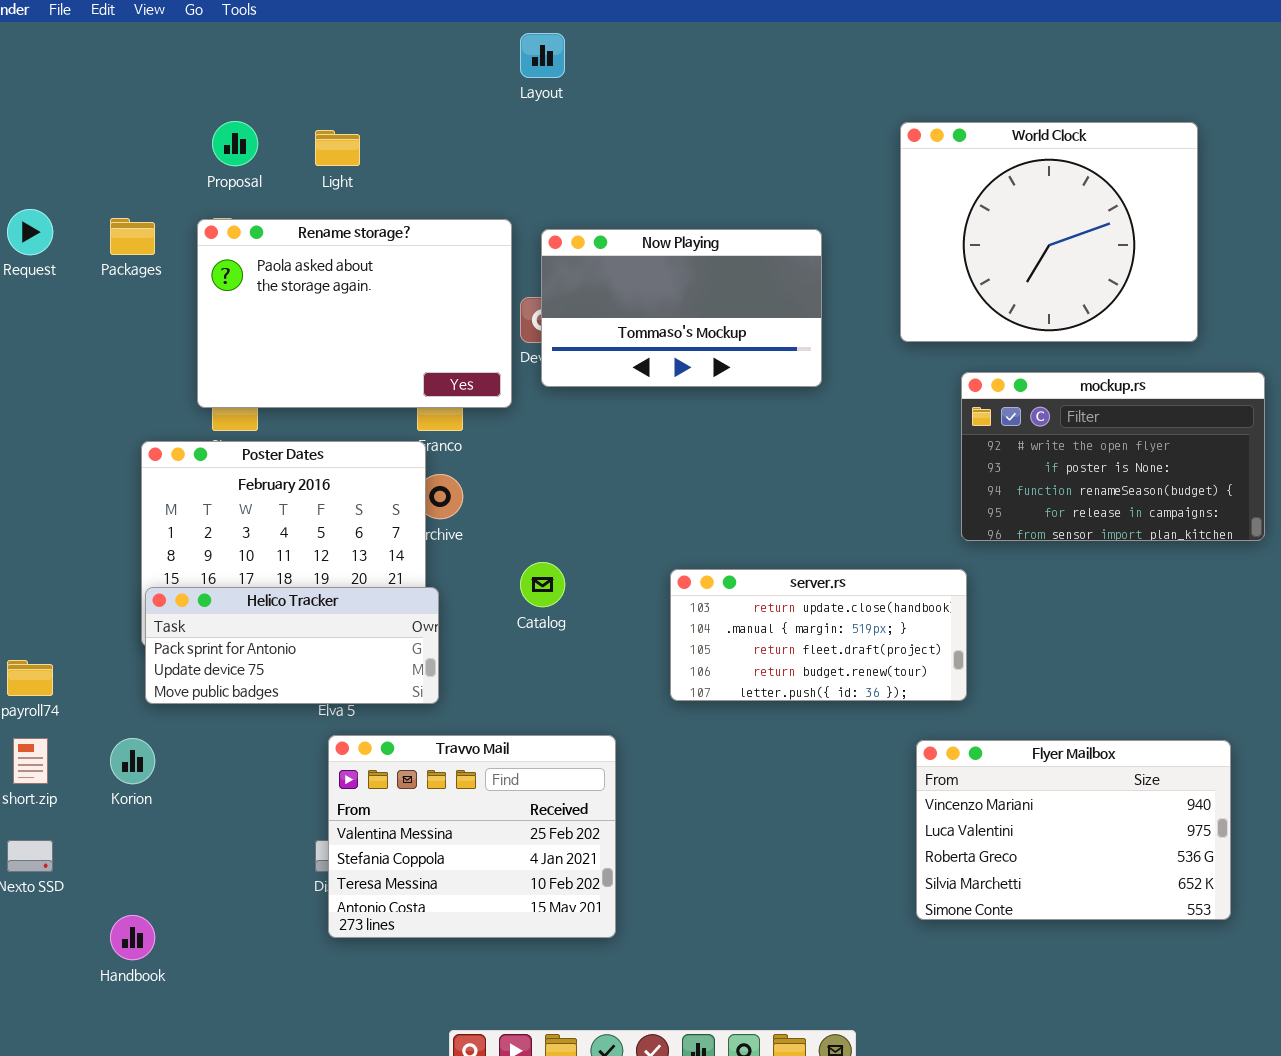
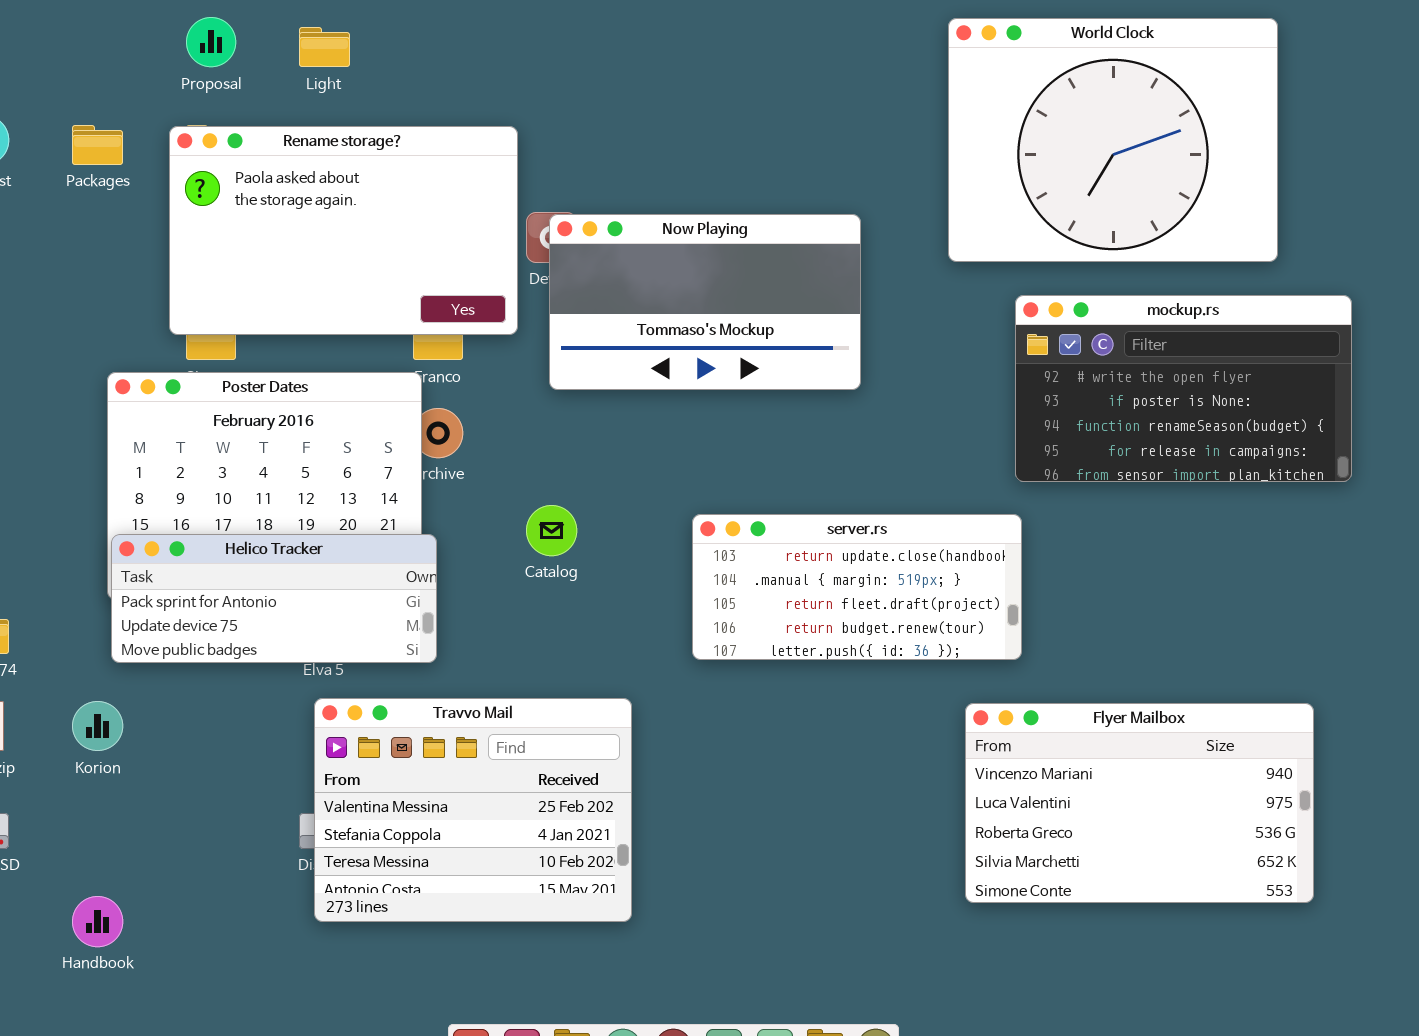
Now Playing: [541,229,822,387] -> [549,214,861,390], moved

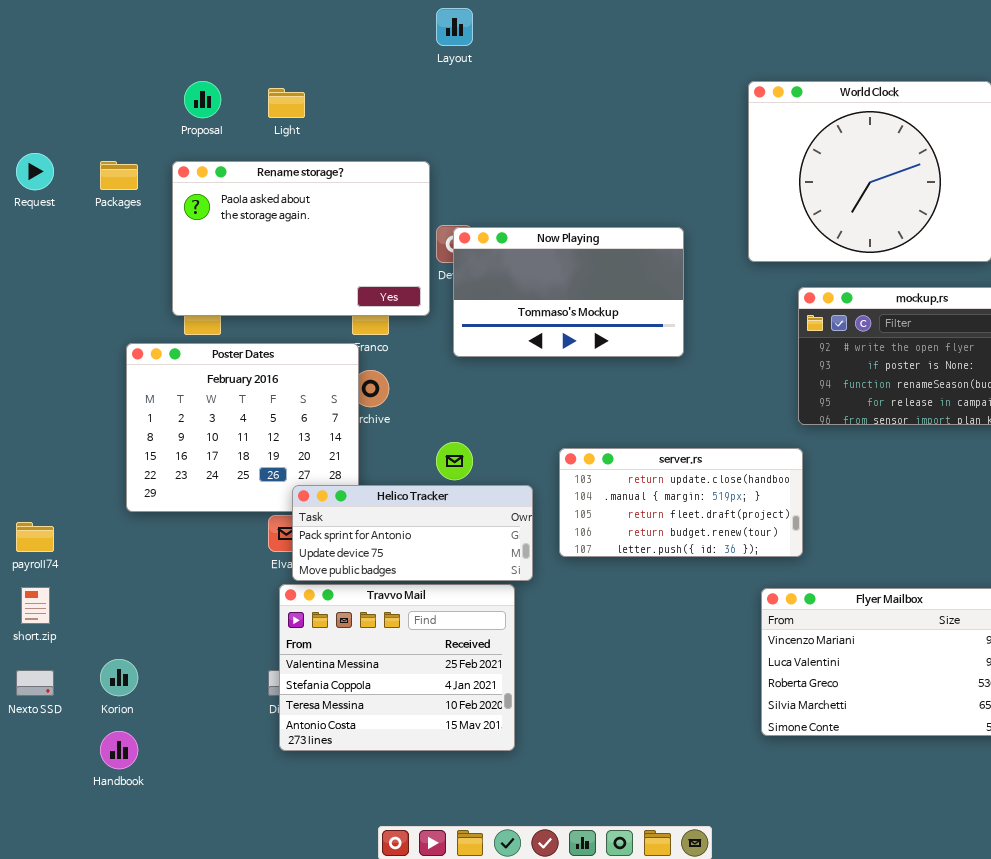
Helico Tracker: [111,534,437,663] -> [292,485,533,581], moved
Korion: [72,701,123,751] -> [100,659,138,696], moved

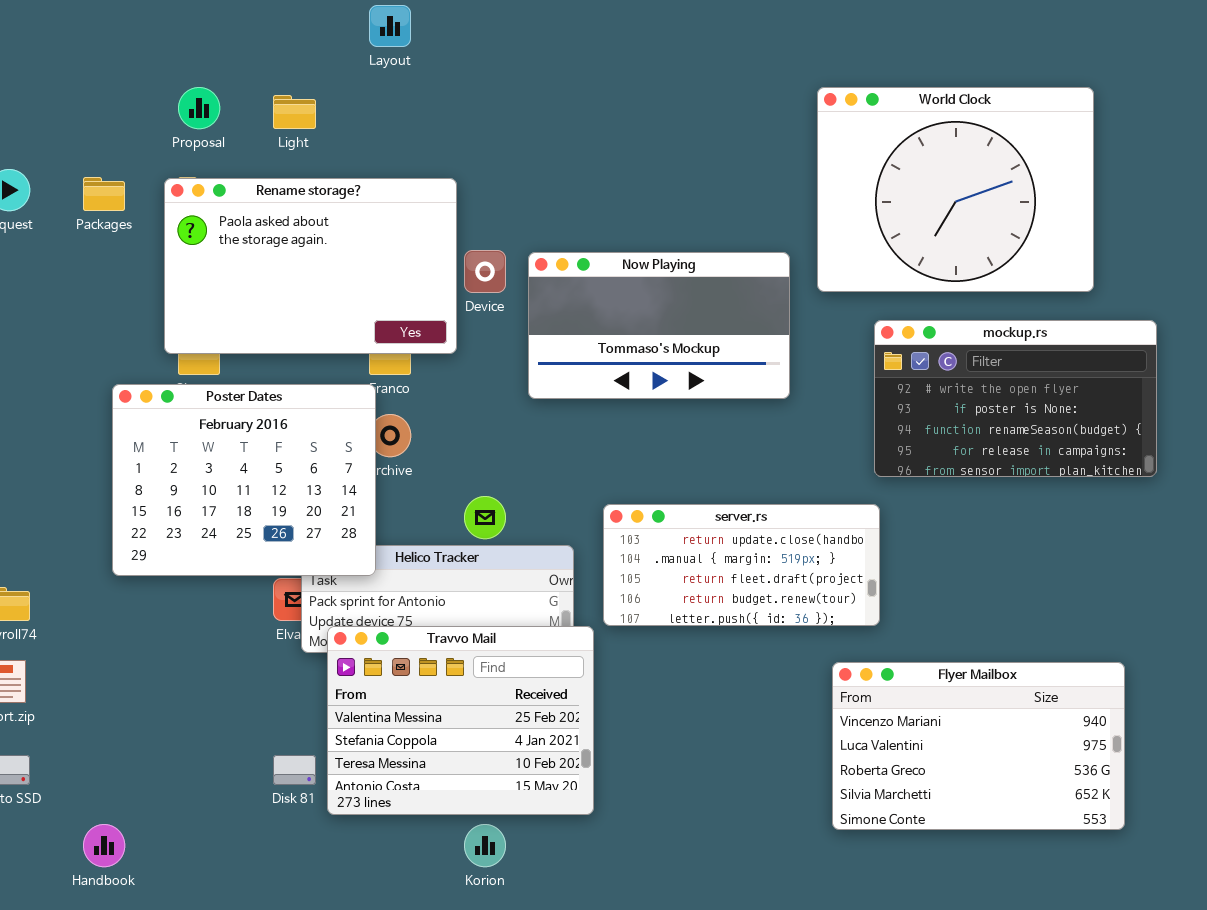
Layout: [436,8,473,46] -> [369,5,411,47], moved
Now Playing: [453,227,684,357] -> [528,252,790,399], moved
Poster Dates: [126,343,359,512] -> [112,384,376,576], raised
Travvo Mail: [279,584,515,751] -> [327,626,594,815], moved
Korion: [100,659,138,696] -> [464,824,506,867], moved

